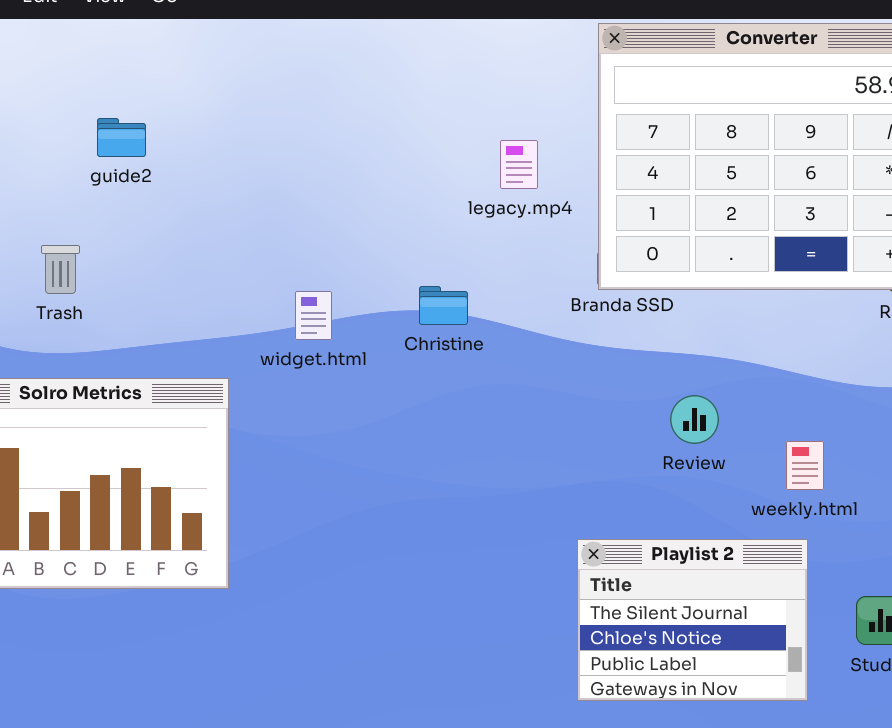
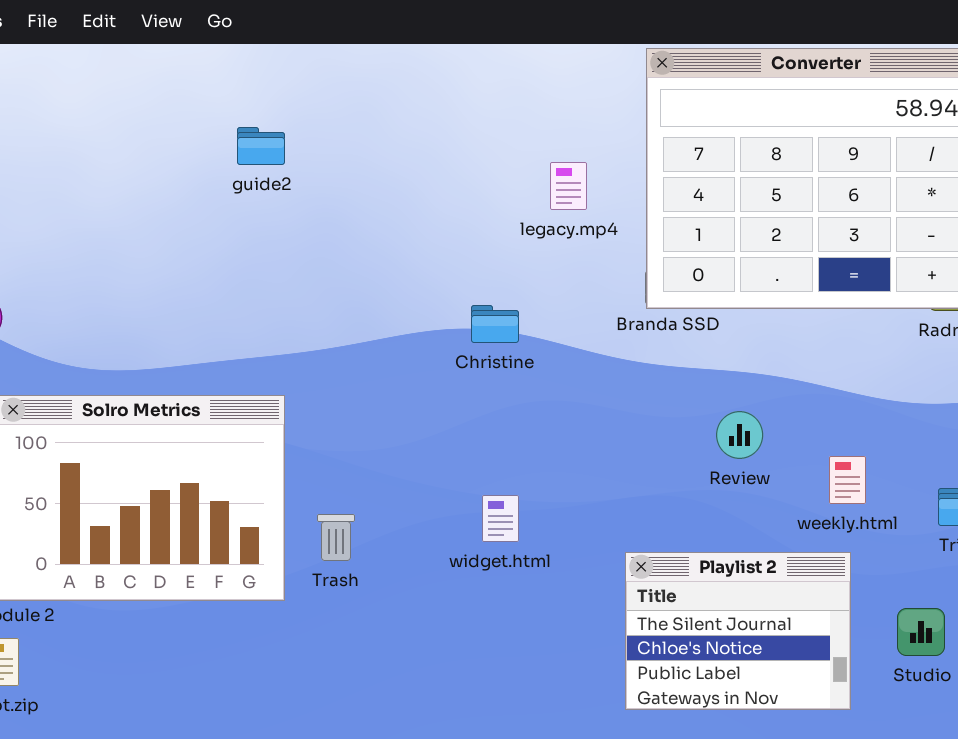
guide2: [97,118,146,157] -> [237,127,285,165], moved
Trash: [41,245,80,294] -> [317,514,355,561], moved
widget.html: [295,291,332,340] -> [482,495,519,542], moved

